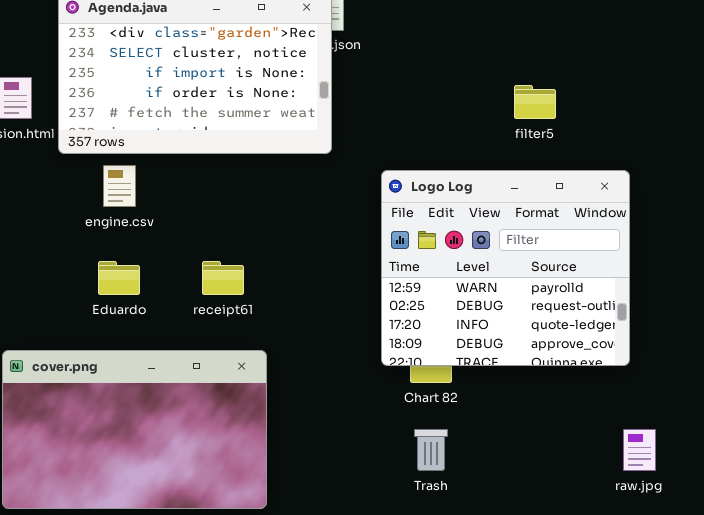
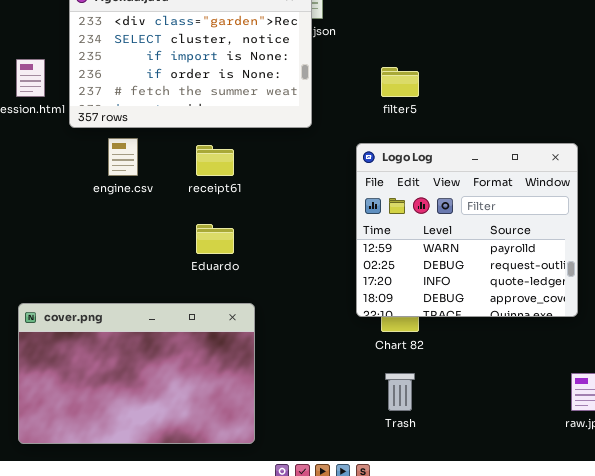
filter5: [514,85,556,119] -> [381,67,419,97], moved
Eduardo: [98,261,140,295] -> [196,224,234,254], moved
receipt61: [202,261,244,295] -> [196,145,234,176], moved

